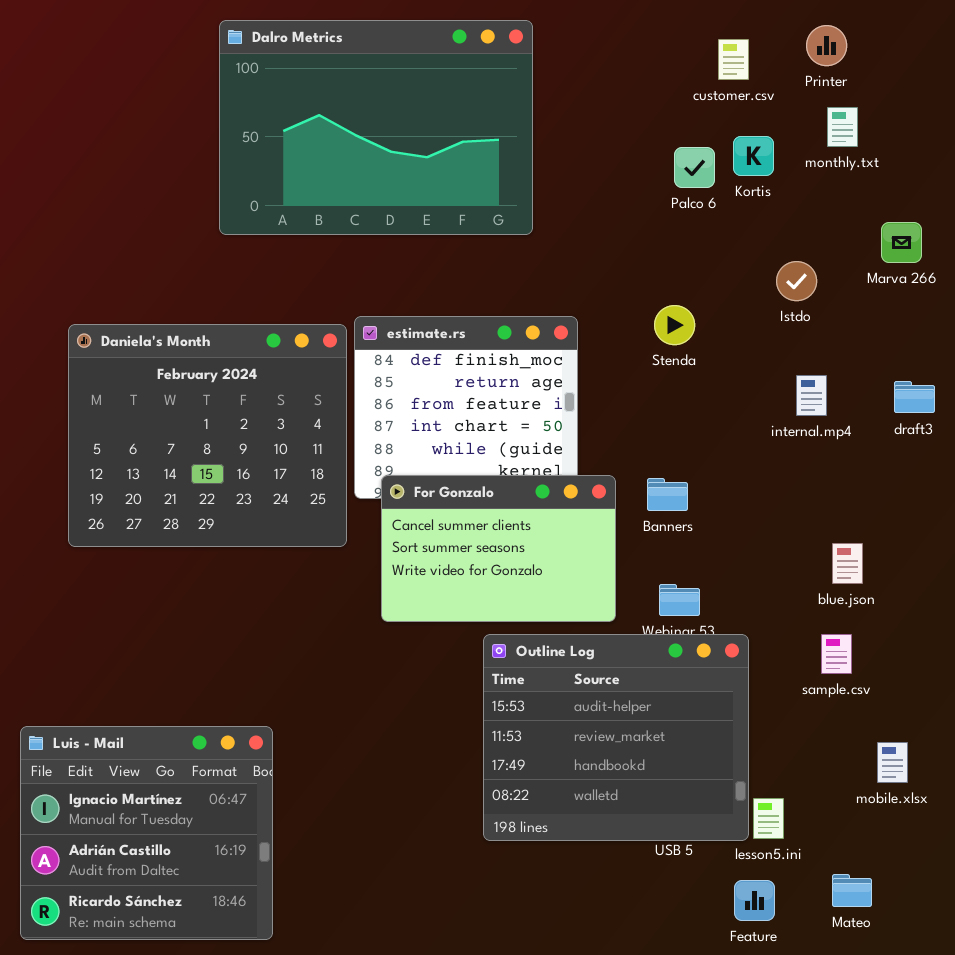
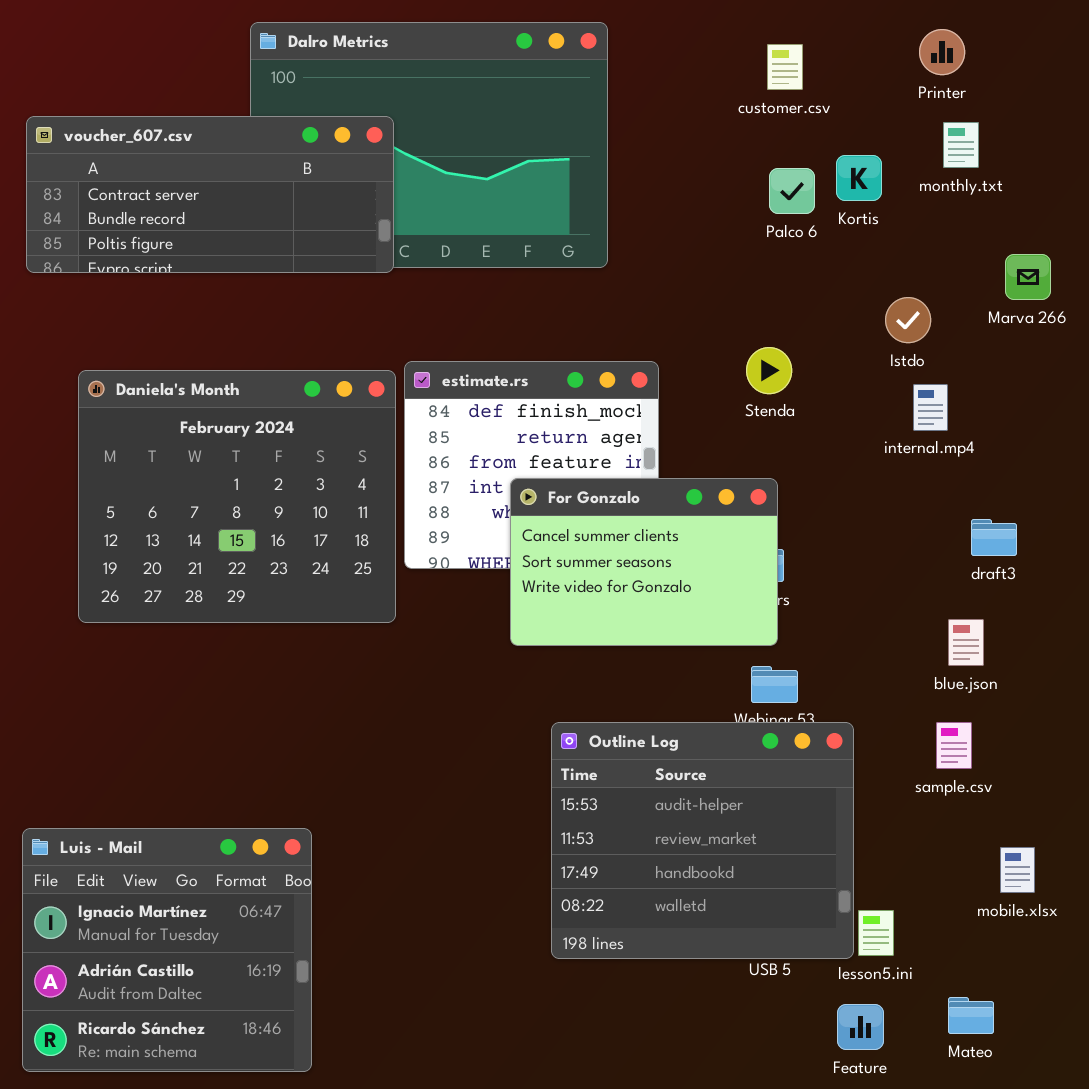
customer.csv: [718,39,749,80] -> [767,44,803,90], moved
voucher_607.csv: none -> [26,116,394,273], opened
internal.mp4: [796,375,827,416] -> [913,384,948,431], moved
draft3: [894,381,935,413] -> [971,519,1017,556], moved
For Gonzalo: [381,475,616,622] -> [510,478,778,646], moved

